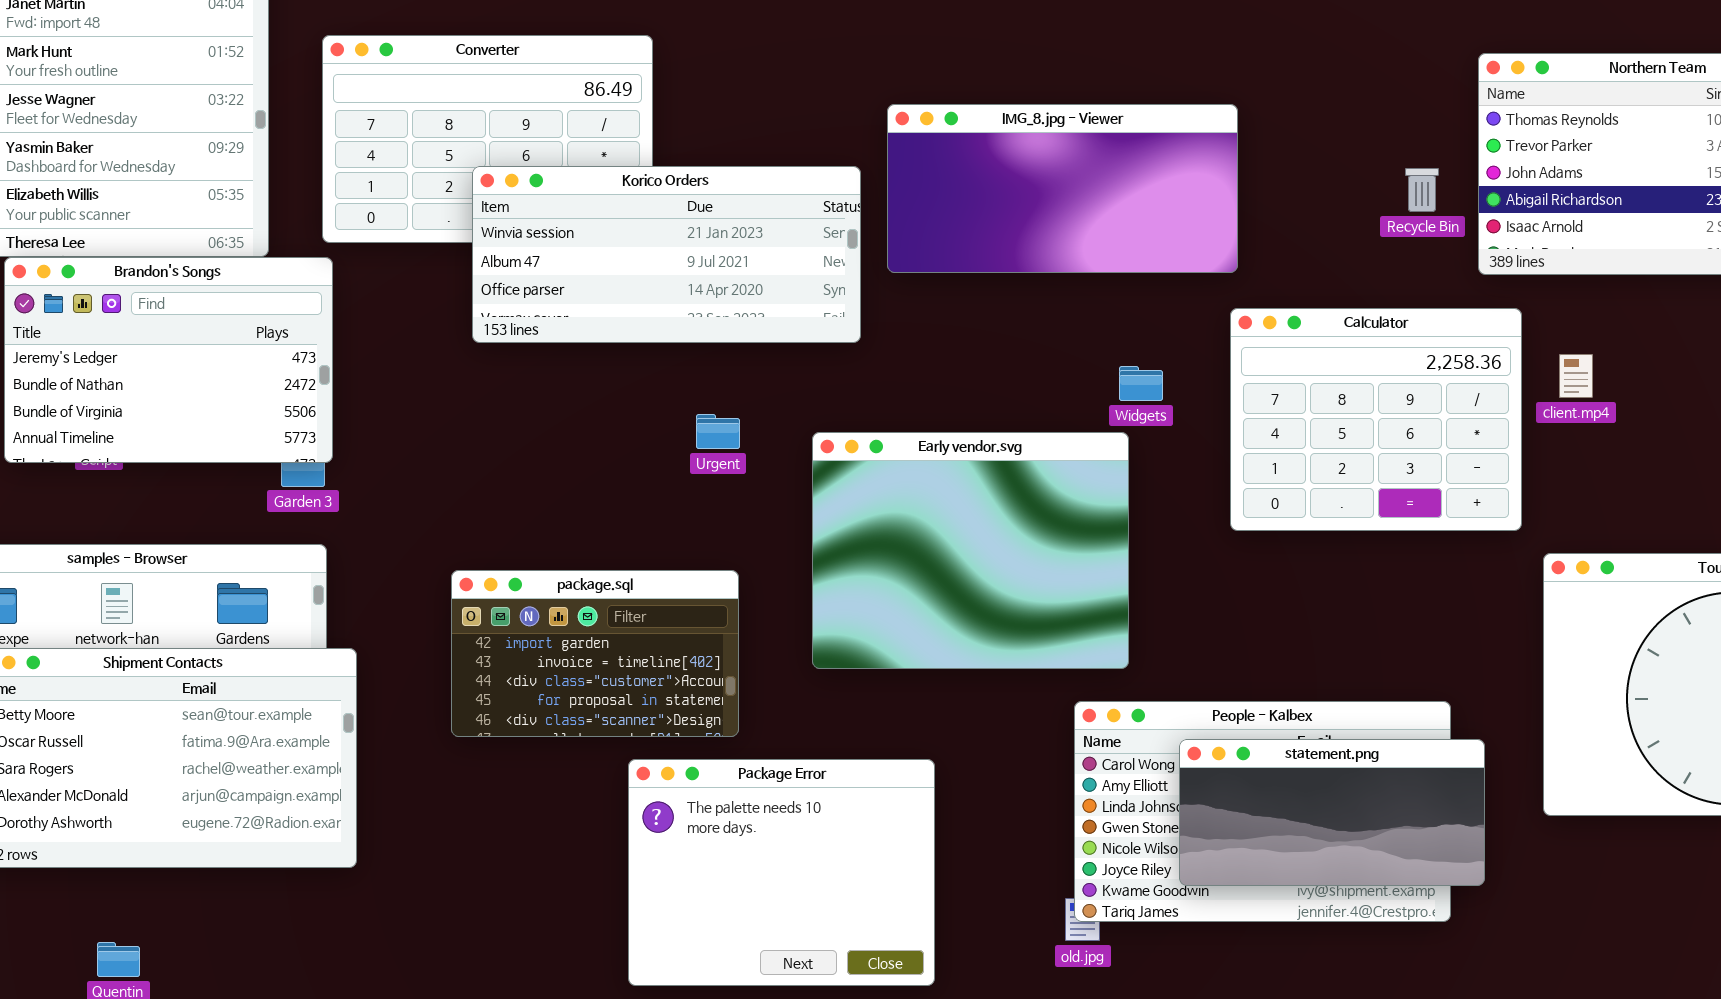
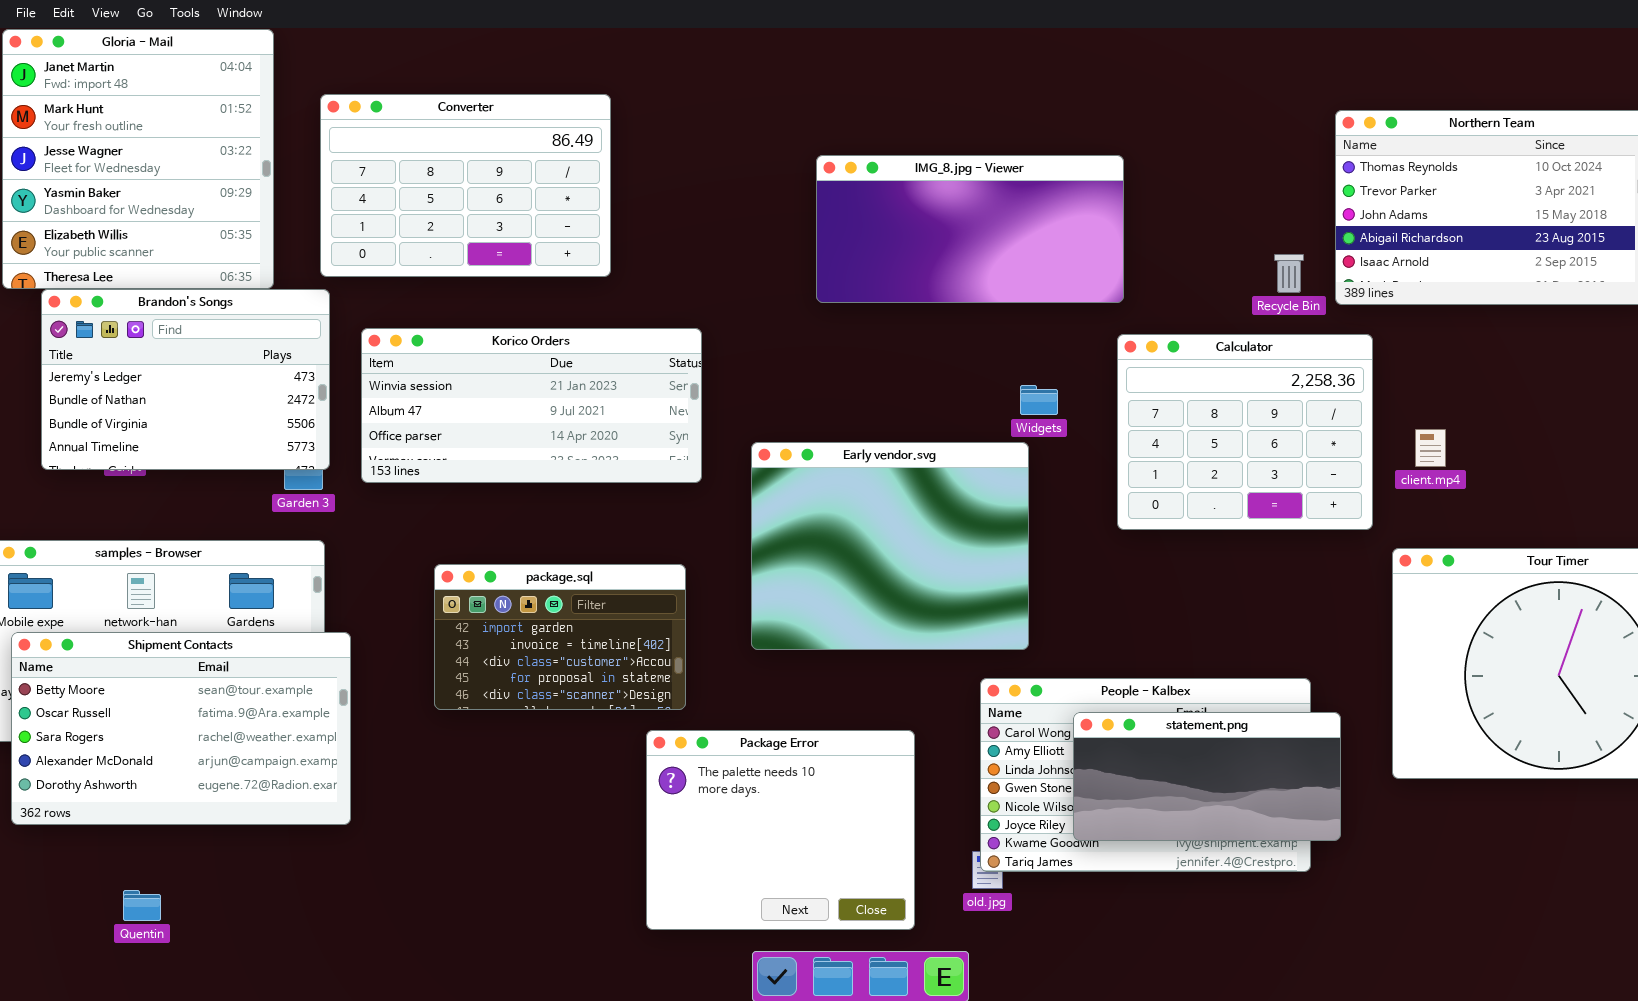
Korico Orders: [472,166,861,343] -> [361,328,702,483], moved
Recycle Bin: [1405,168,1439,212] -> [1274,254,1304,293], moved
client.mp4: [1559,354,1593,398] -> [1415,429,1446,467], moved
Package Error: [628,759,935,986] -> [646,730,915,930], moved

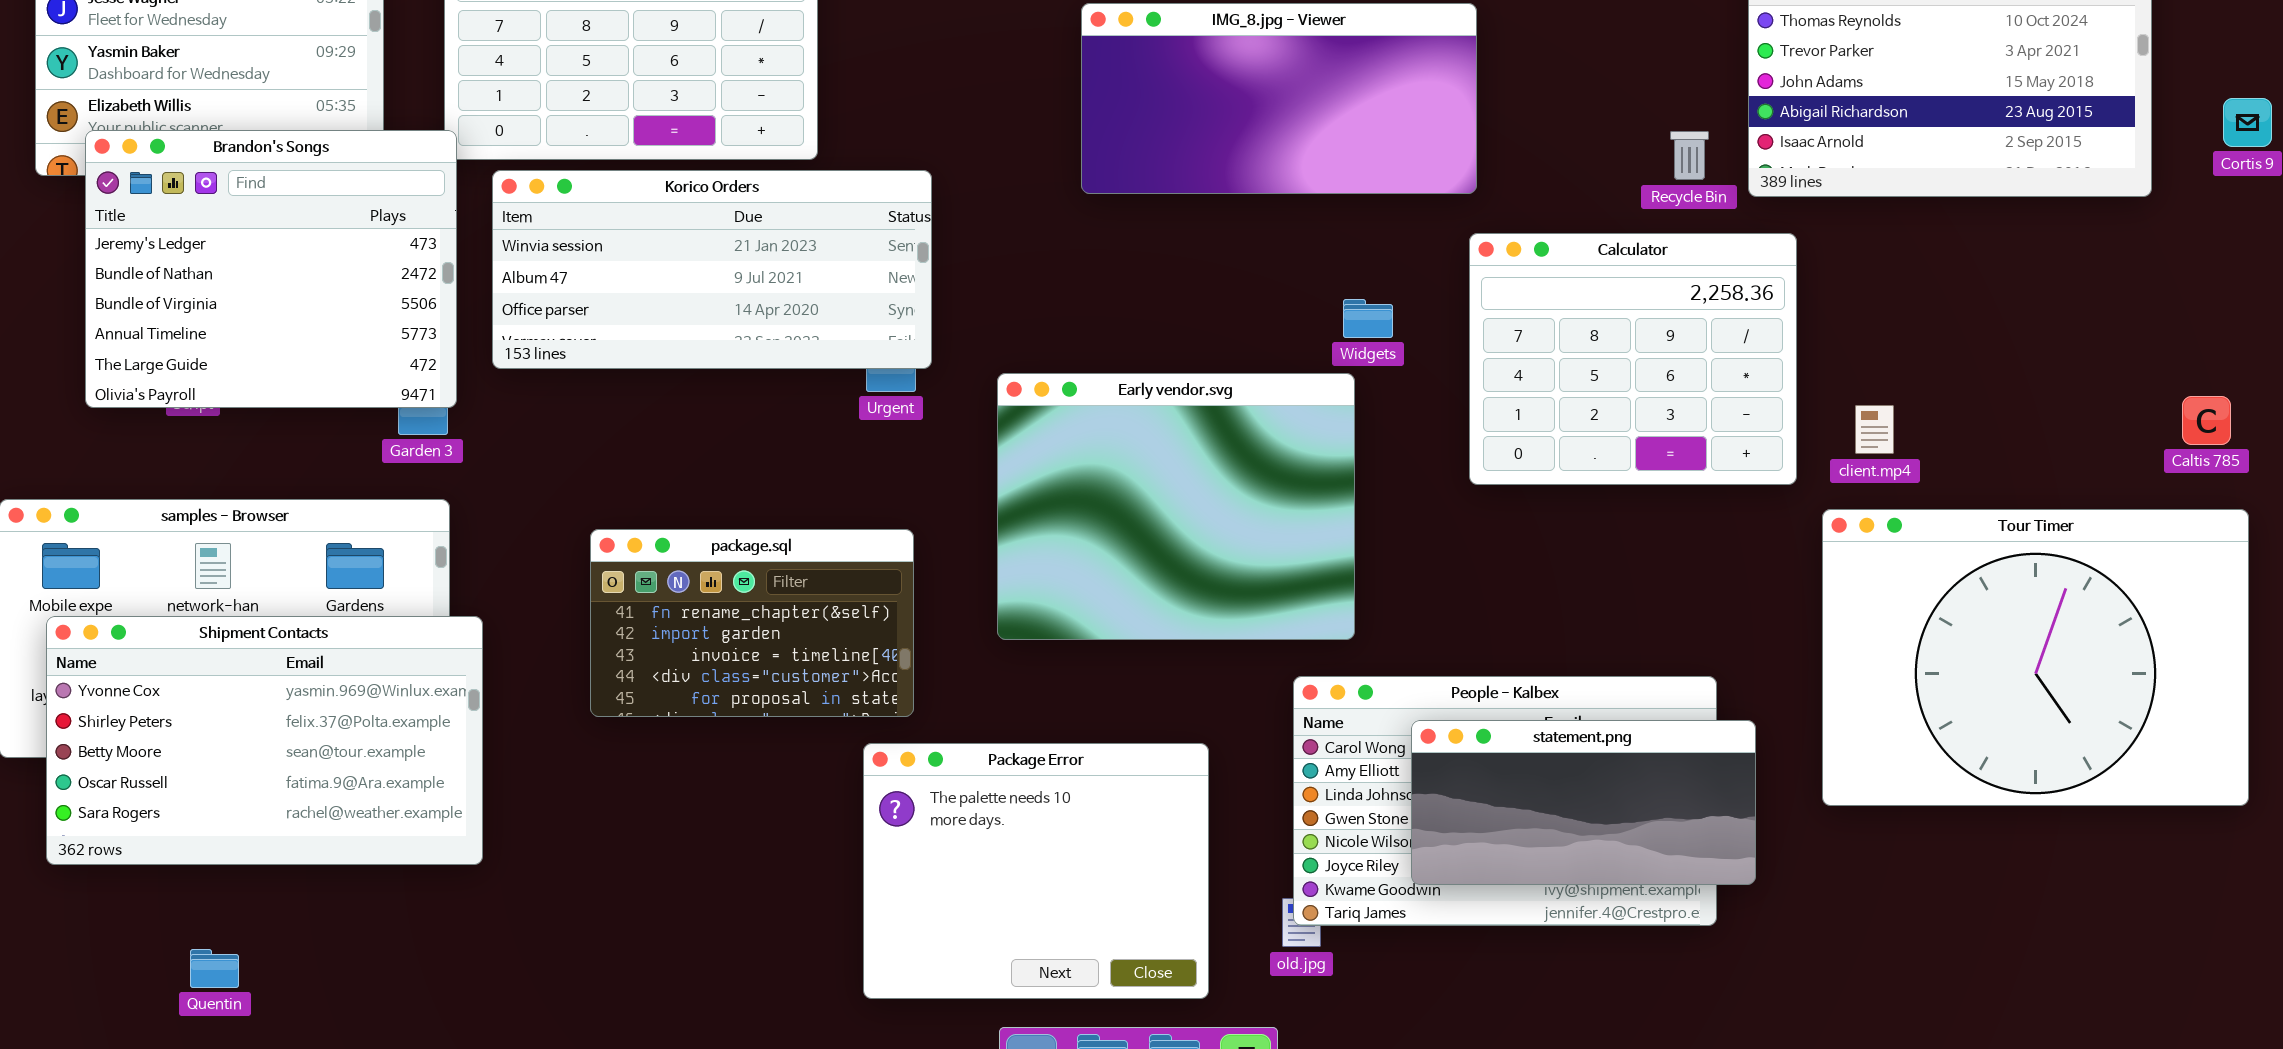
Brandon's Songs: [41,289,330,470] -> [85,130,457,408], resized
Korico Orders: [361,328,702,483] -> [492,170,932,369], moved
client.mp4: [1415,429,1446,467] -> [1855,405,1894,454], moved
package.sql: [434,564,686,710] -> [590,529,914,717], scrolled up 1 row
Shipment Contacts: [11,632,351,825] -> [46,616,483,865], scrolled up 2 rows

